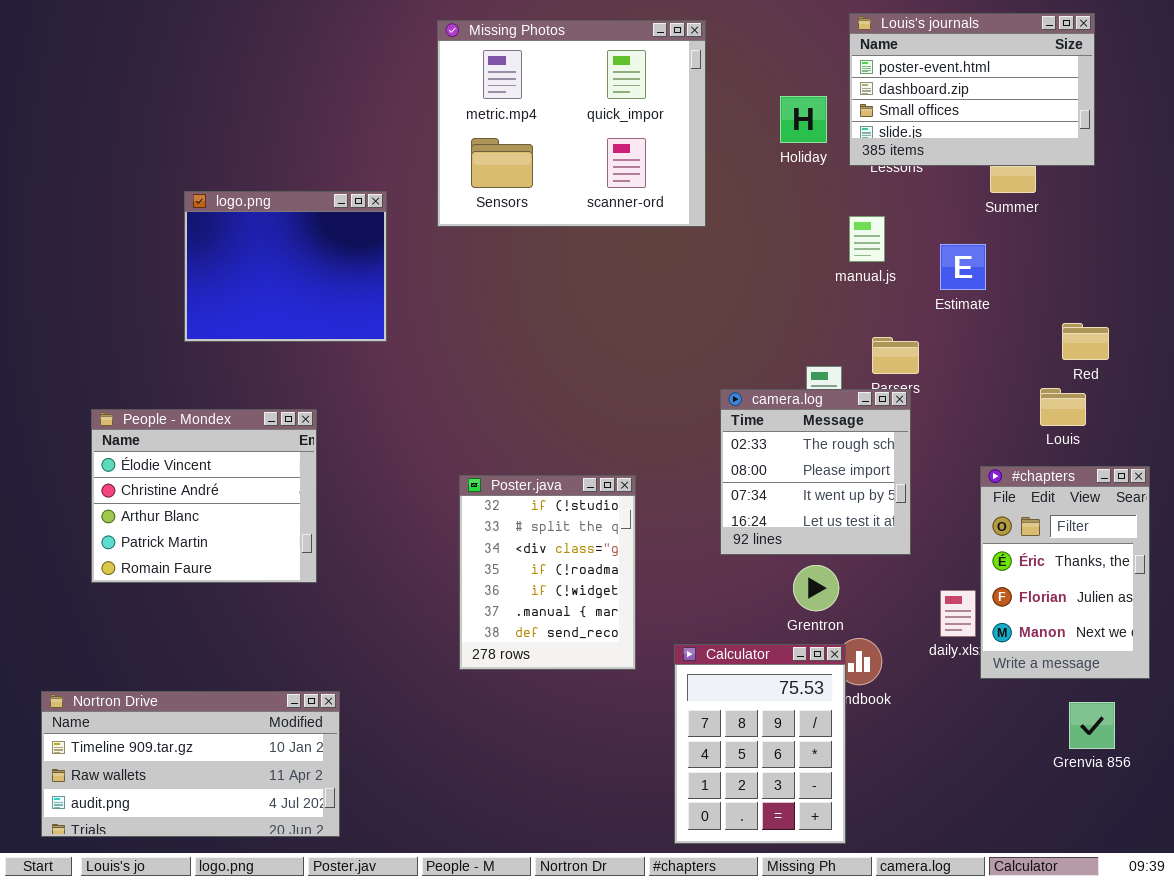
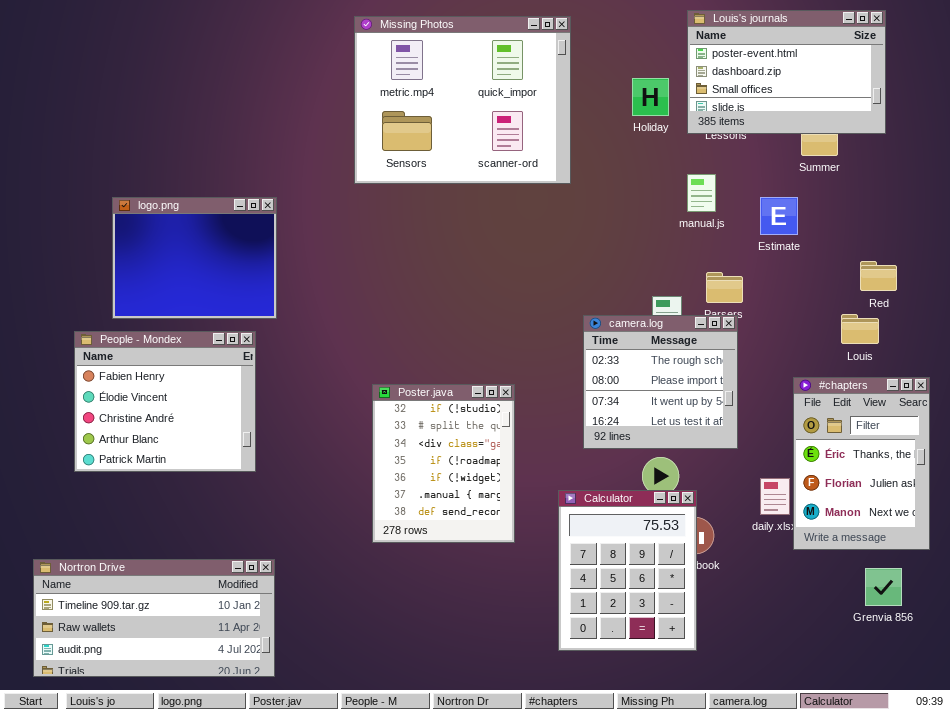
logo.png: [184,191,387,342] -> [112,197,277,319], moved
People - Mondex: [91,409,317,583] -> [74,331,256,472], scrolled up 1 row
Calculator: [674,644,846,844] -> [558,490,697,651], moved

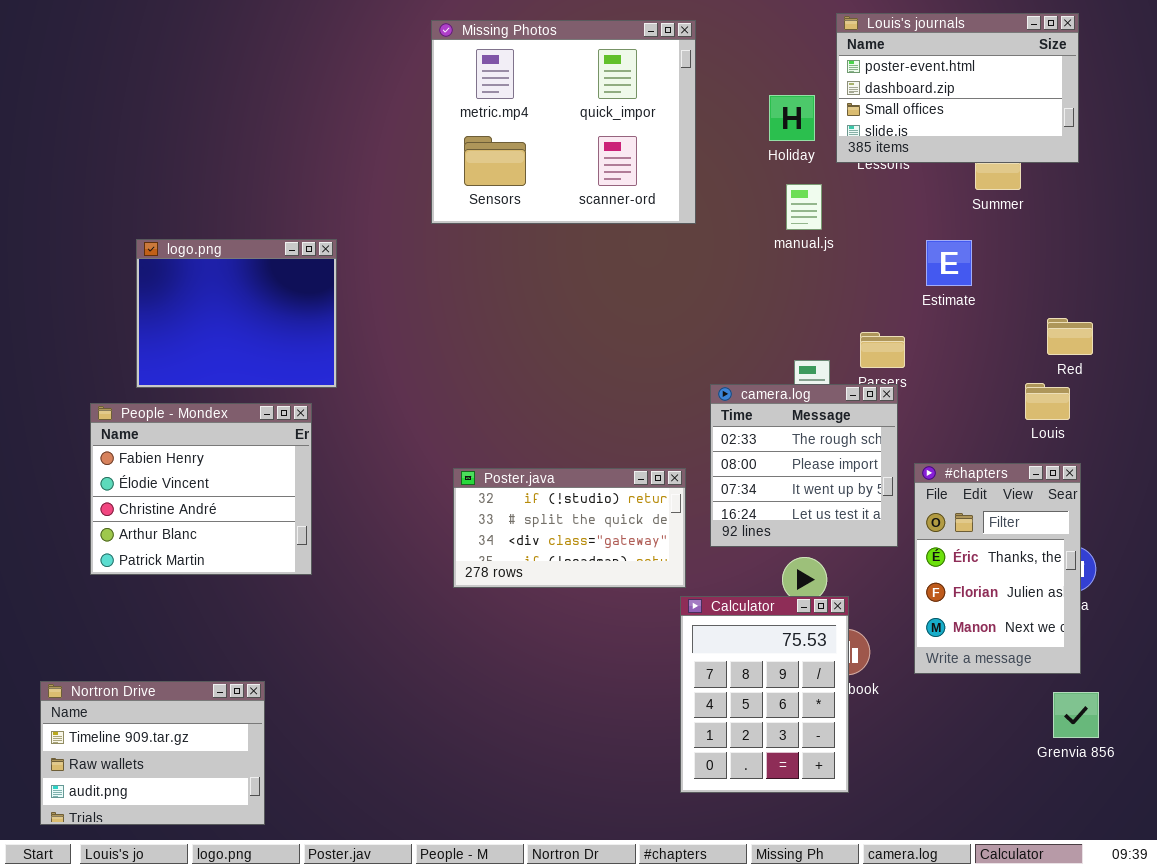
manual.js: [687,174,716,212] -> [786,184,822,230], moved
#chapters: [793,377,930,550] -> [914,463,1081,674], moved
Poster.java: [372,384,515,543] -> [453,468,686,588], resized
Nortron Drive: [33,559,275,677] -> [40,681,265,825], resized

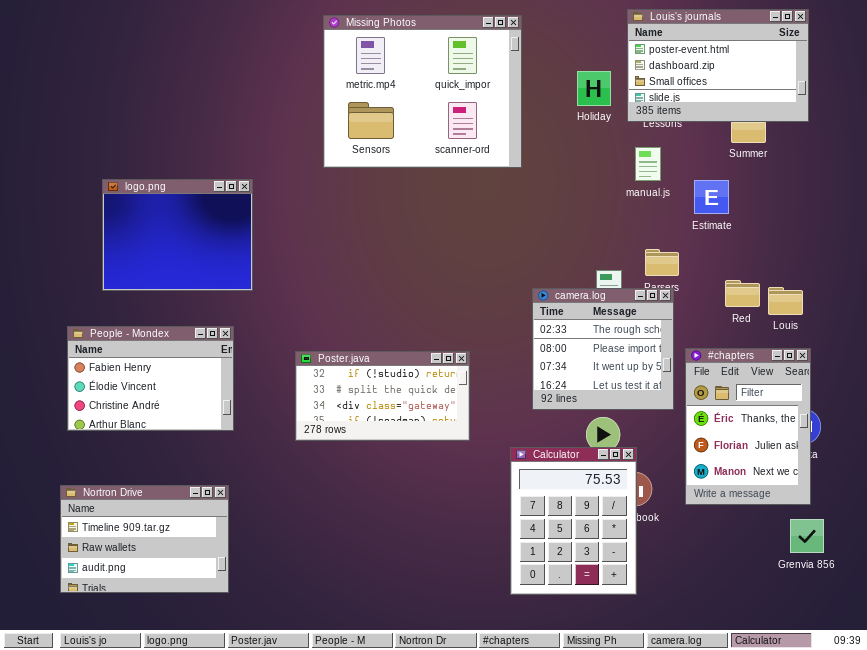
manual.js: [786,184,822,230] -> [635,147,661,181], moved
Red: [1047,318,1093,355] -> [725,280,760,307], moved
People - Mondex: [90,403,312,575] -> [67,326,234,431], resized
Poster.java: [453,468,686,588] -> [295,351,470,441], moved
Nortron Drive: [40,681,265,825] -> [60,485,229,593], moved

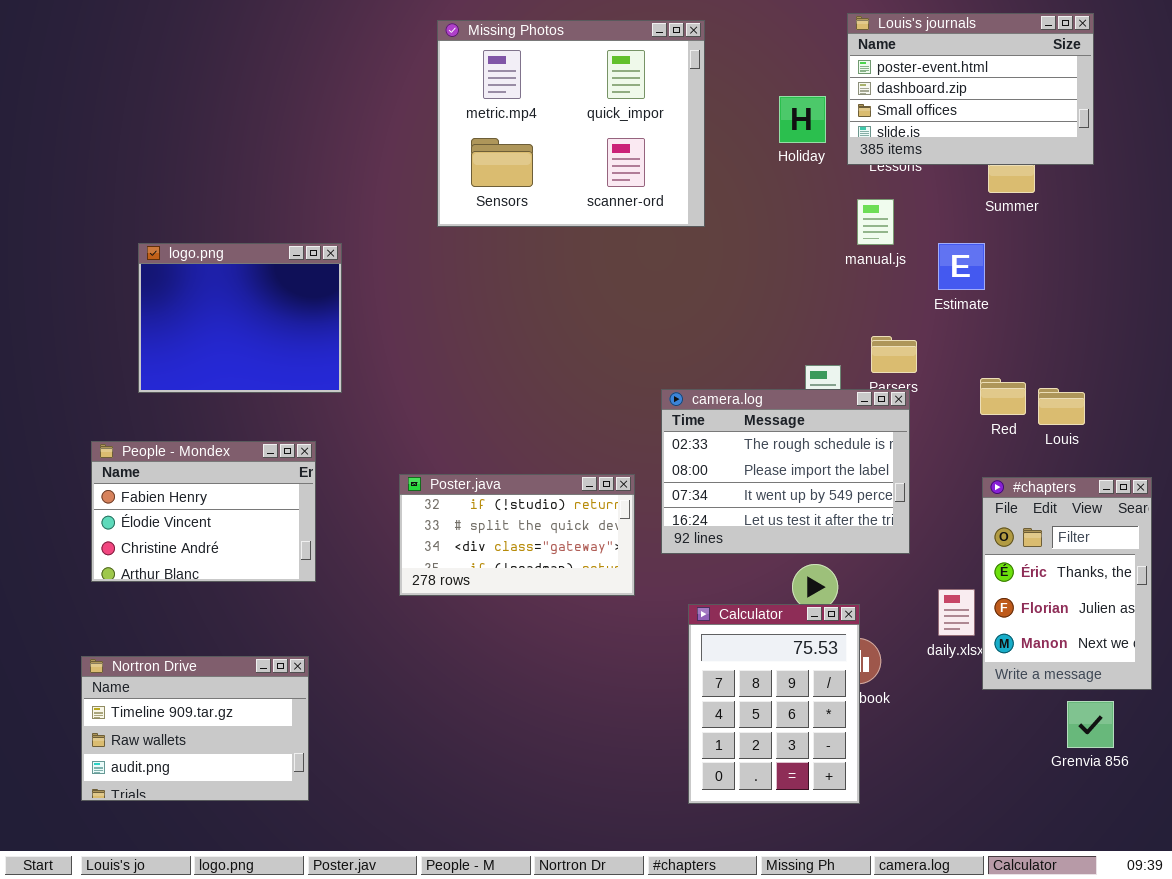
camera.log: [532,288,674,410] -> [661,389,910,554], resized
#chapters: [685,348,811,505] -> [982,477,1152,690], moved

